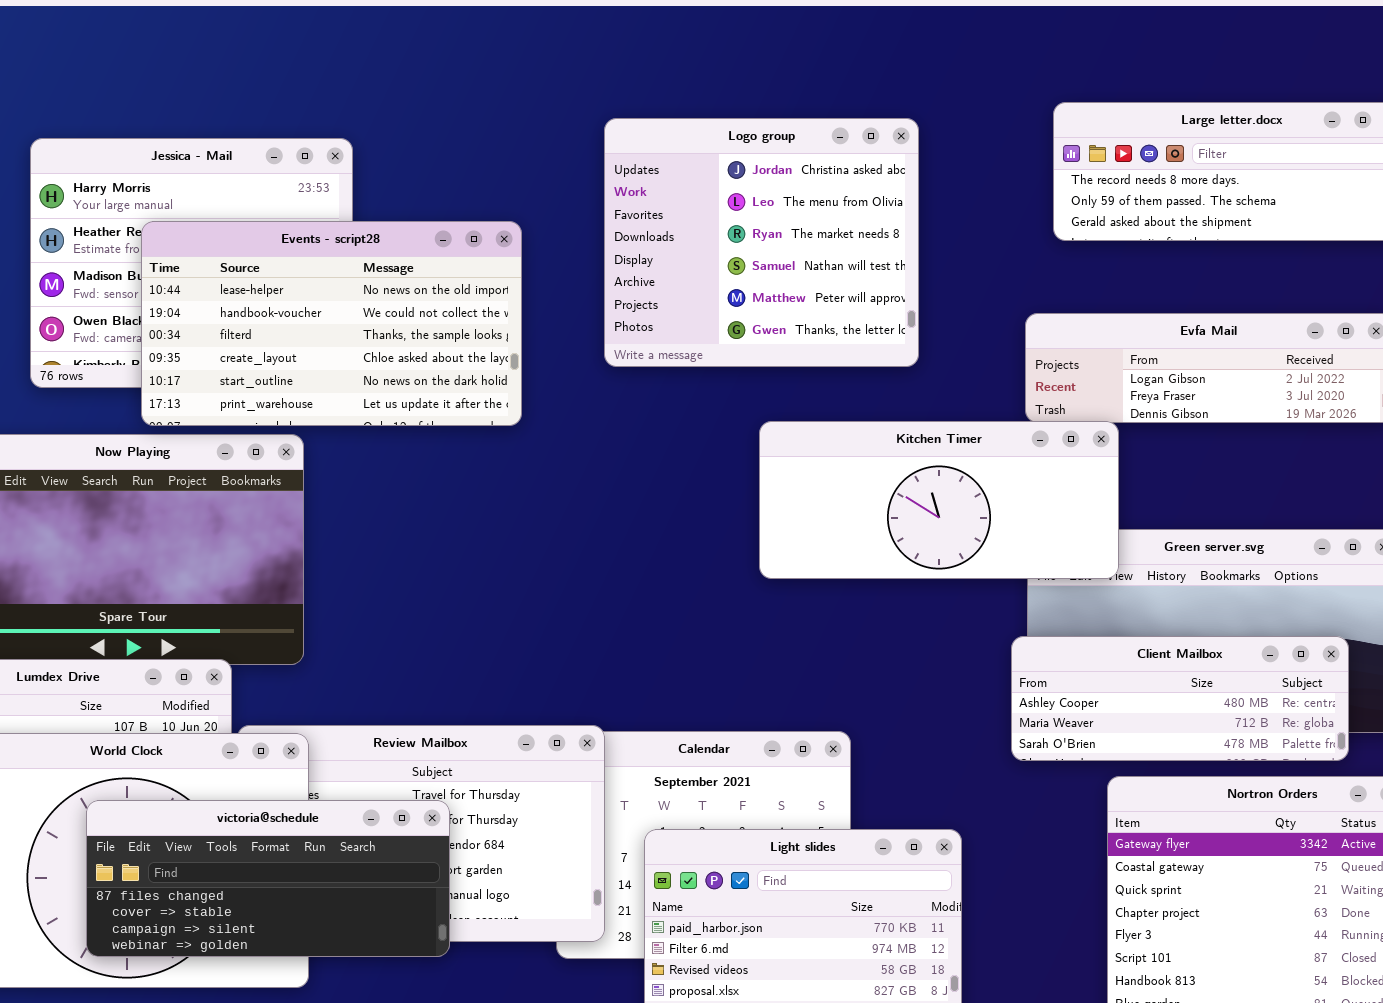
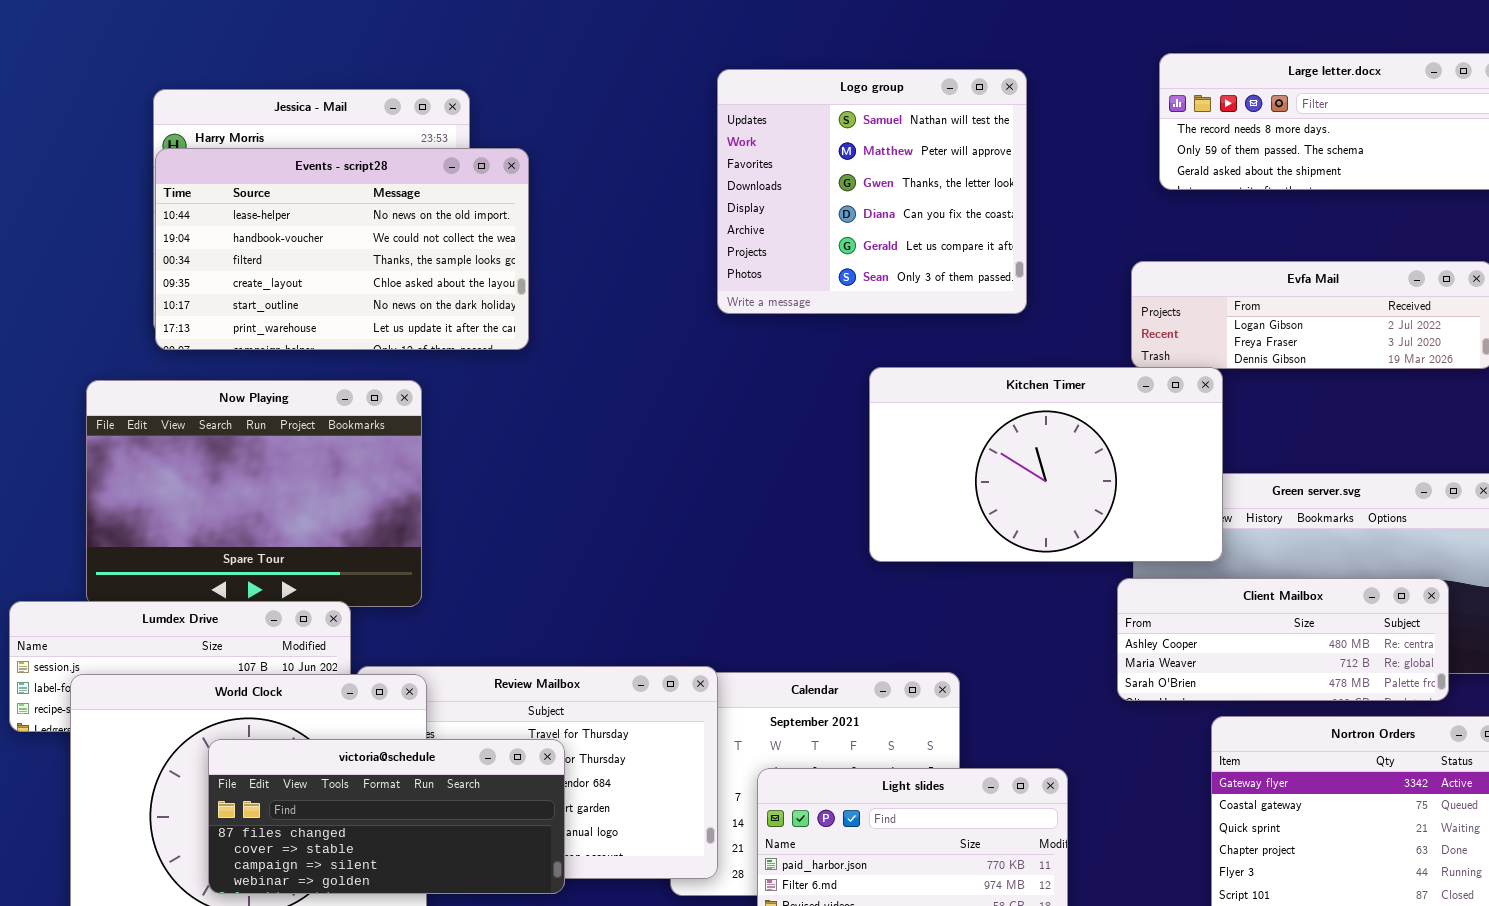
Logo group: [604,118,919,367] -> [717,69,1027,314], scrolled down 3 rows
Events - script28: [141,221,522,426] -> [155,148,529,350], moved
Kitchen Timer: [759,421,1119,579] -> [869,367,1223,562], resized

